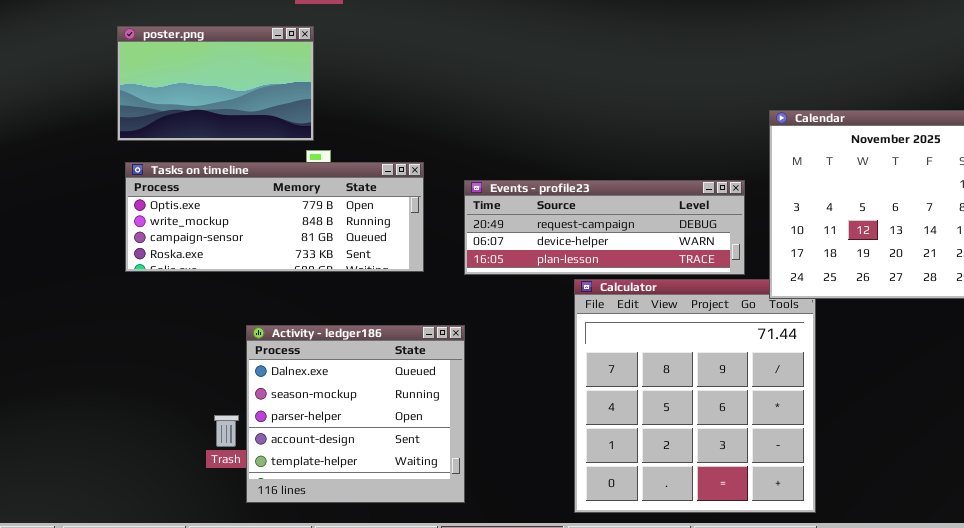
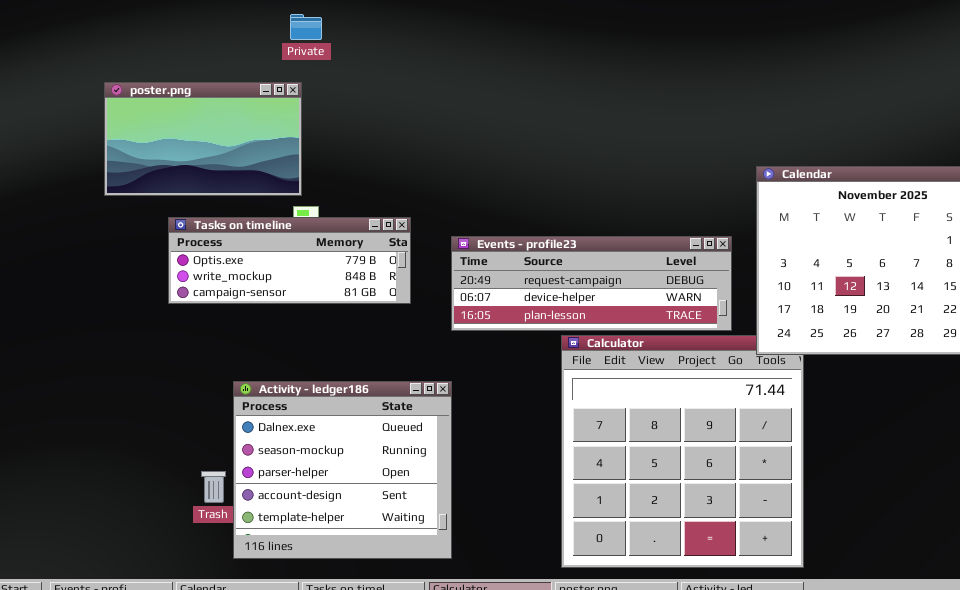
Tasks on timeline: [125,162,424,272] -> [168,217,411,304], resized

